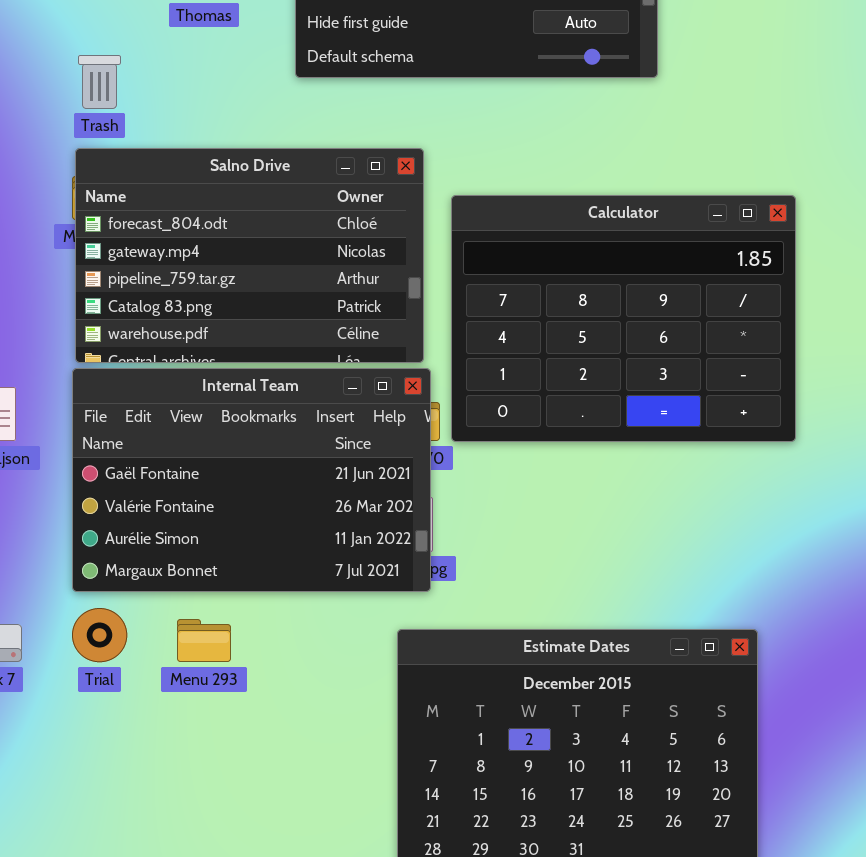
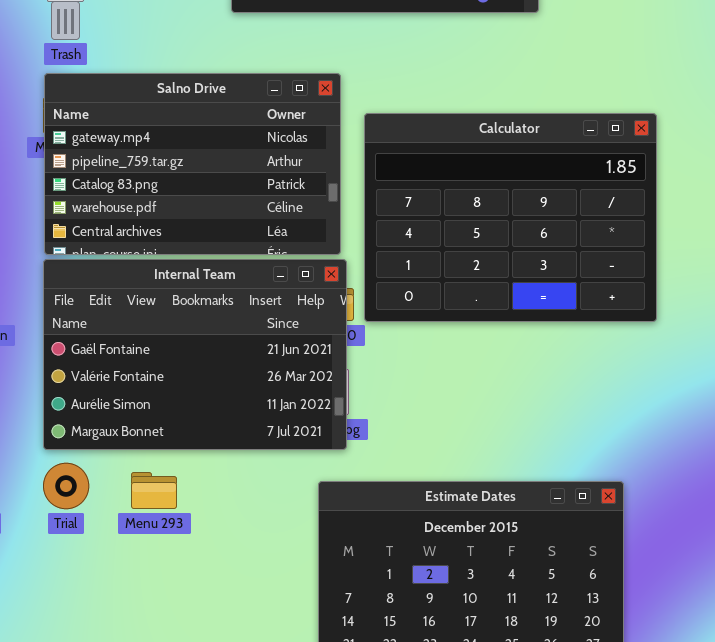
Salno Drive: [75,148,424,363] -> [44,73,341,255], scrolled down 1 row

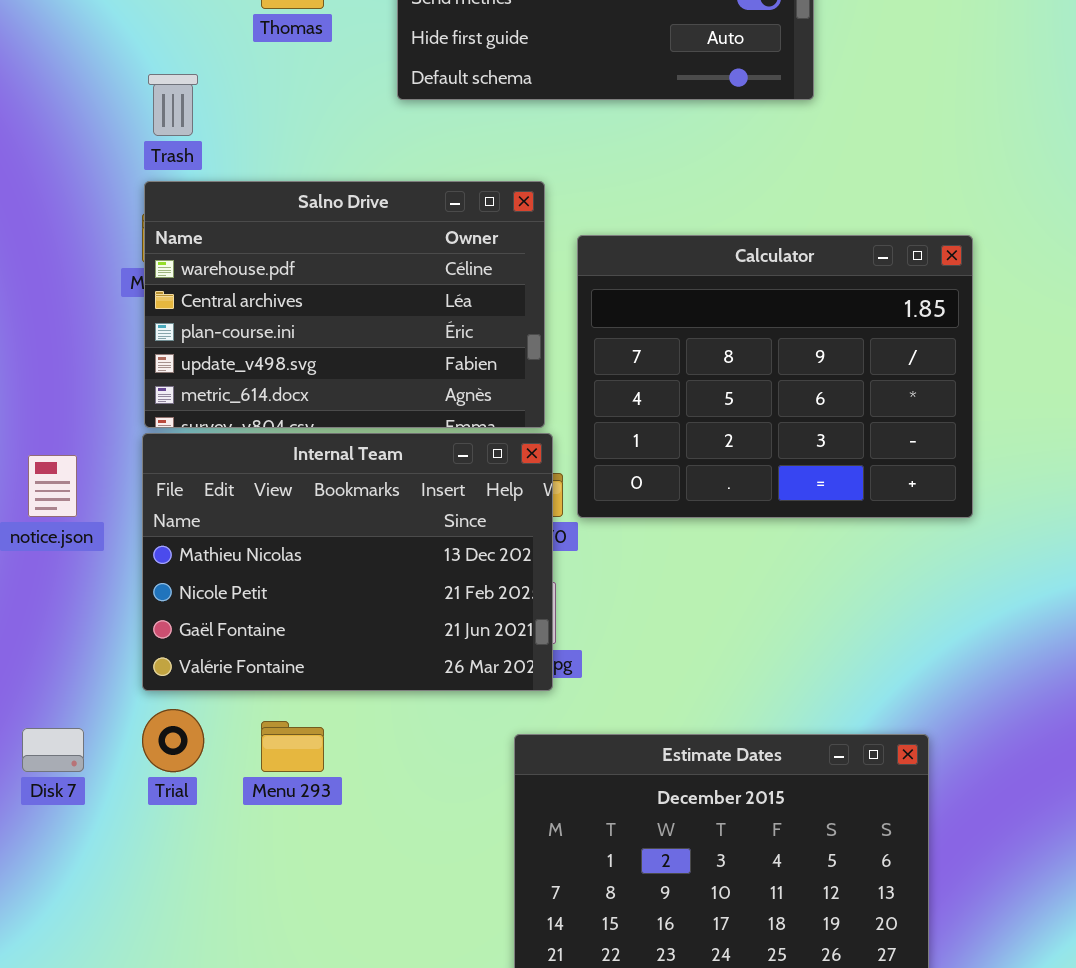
Salno Drive: [44,73,341,255] -> [144,181,545,428], scrolled down 3 rows
Internal Team: [43,259,347,450] -> [142,433,553,691], scrolled up 2 rows

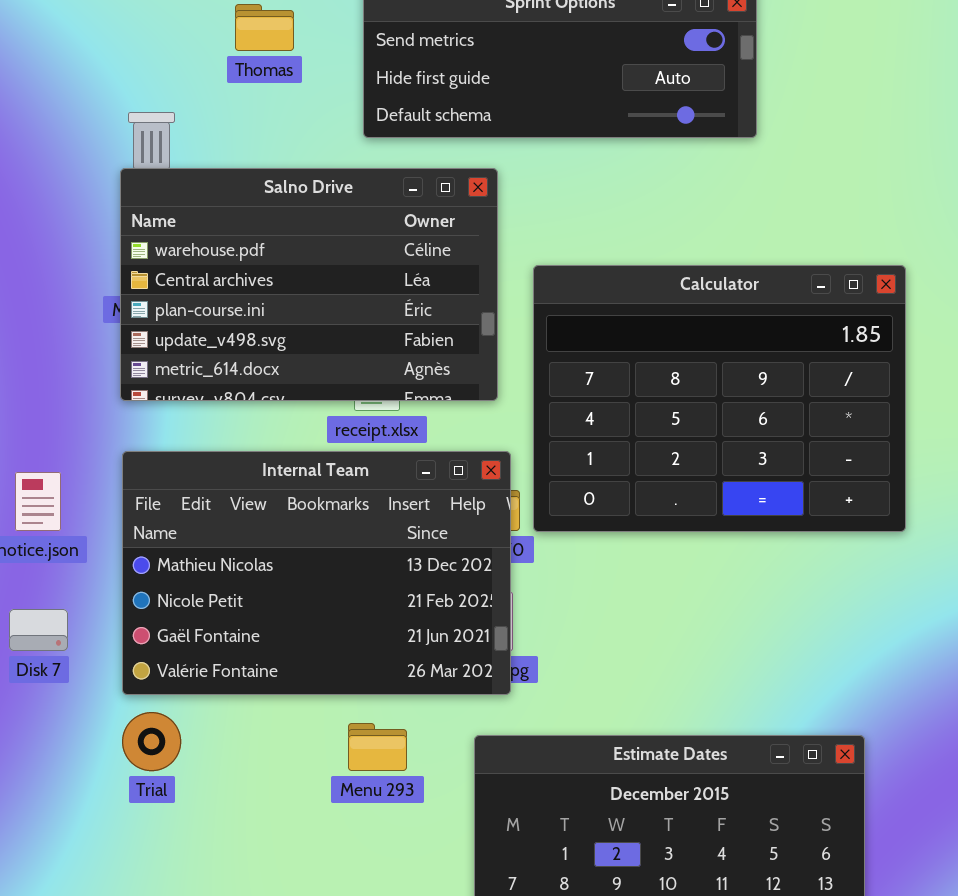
Salno Drive: [144,181,545,428] -> [120,168,498,401], moved
Menu 293: [261,721,324,772] -> [348,723,407,771], moved
Disk 7: [22,728,84,772] -> [9,609,68,651], moved

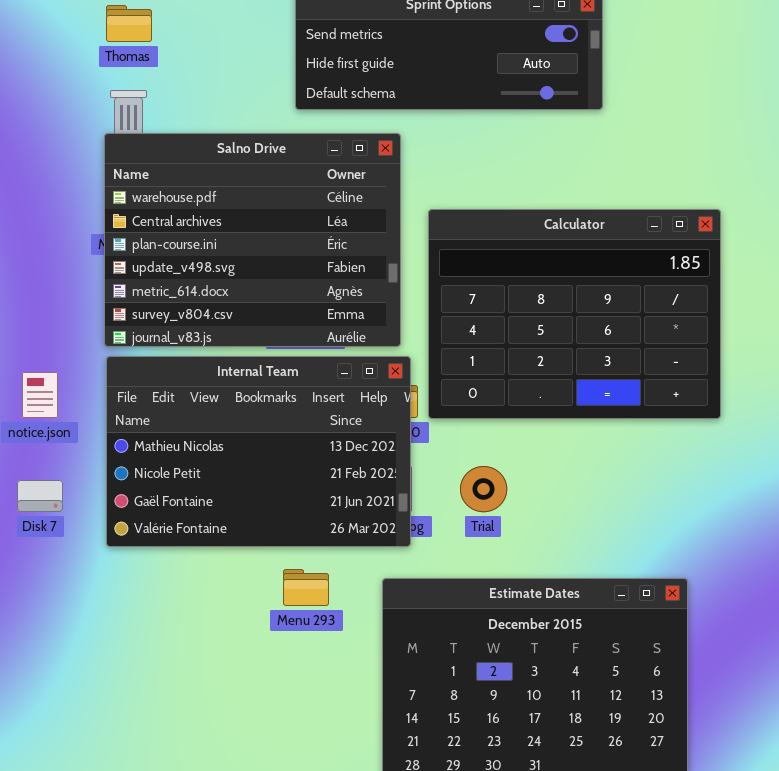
Thomas: [235,4,294,51] -> [106,5,152,42], moved
Salno Drive: [120,168,498,401] -> [104,133,401,347], resized
Trial: [122,712,181,771] -> [460,466,507,512], moved

